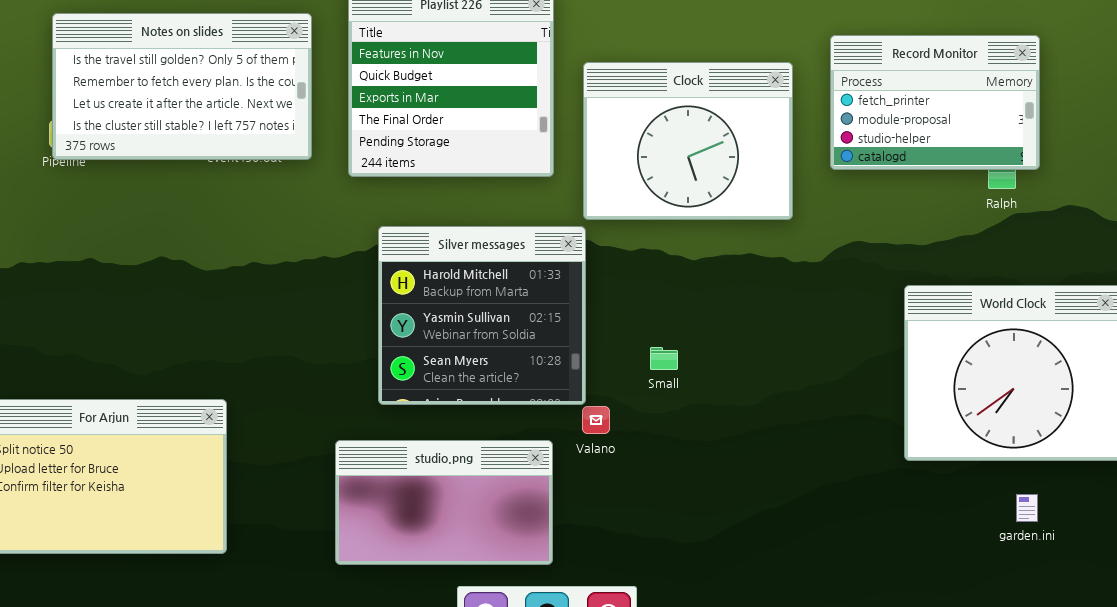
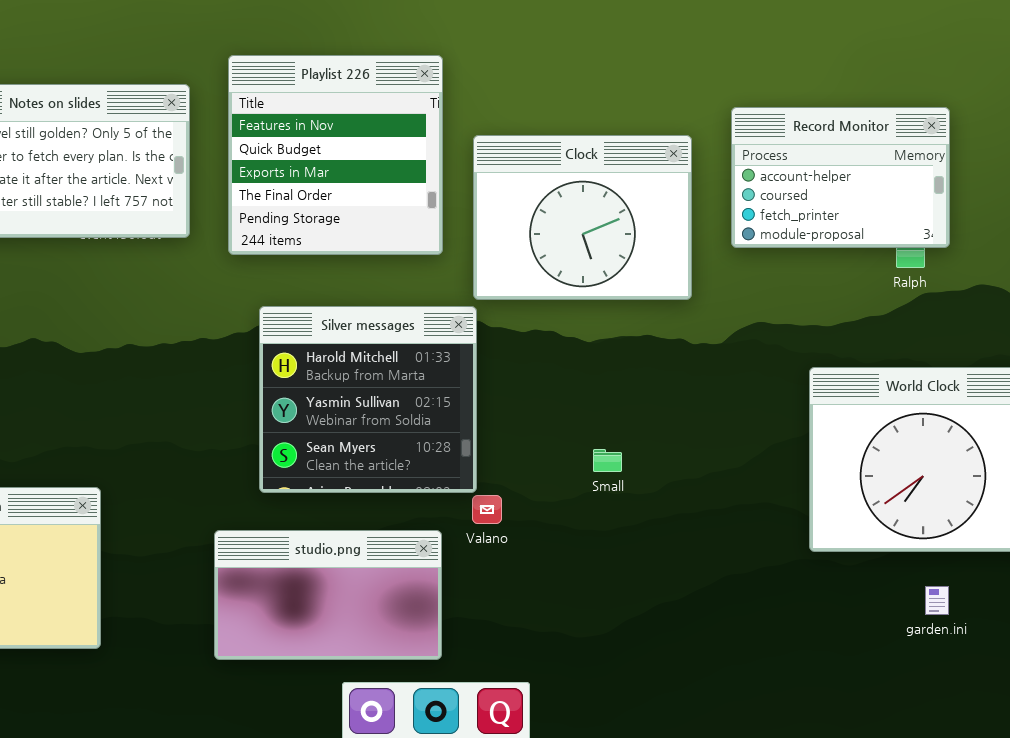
Record Monitor: [830,35,1040,170] -> [731,107,950,248], scrolled up 2 rows
Small: [650,347,678,370] -> [593,449,622,472], moved

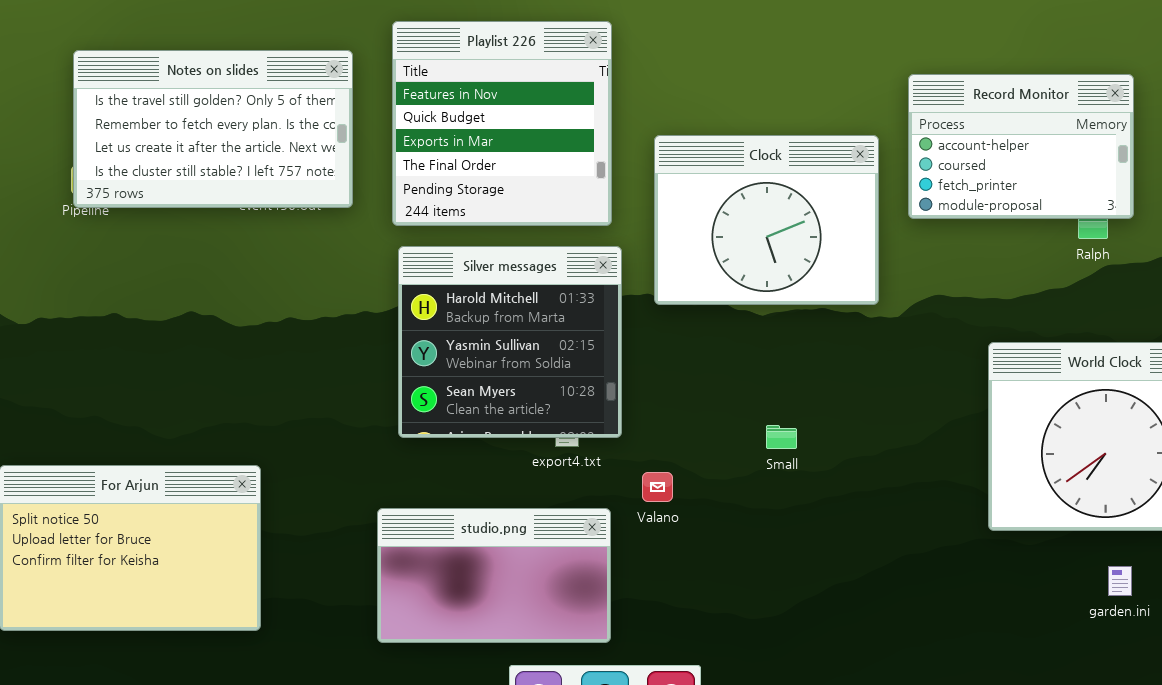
Clock: [473,135,692,300] -> [654,135,879,305], moved
Silver messages: [259,306,477,493] -> [398,246,622,438], moved

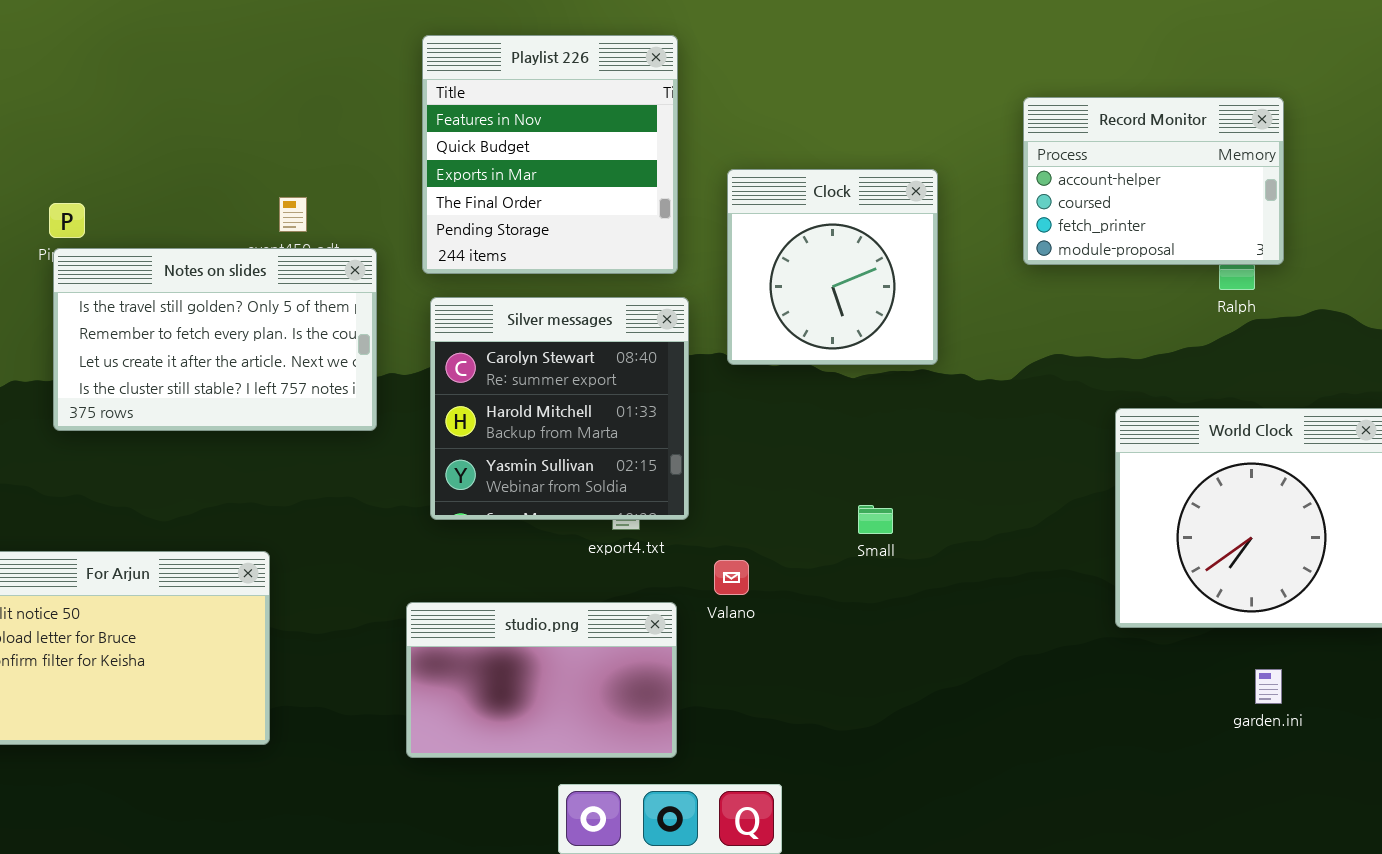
Notes on slides: [73,50,353,208] -> [53,248,377,431], moved
Clock: [654,135,879,305] -> [727,169,938,365], resized
Silver messages: [398,246,622,438] -> [430,297,689,520], scrolled up 1 row

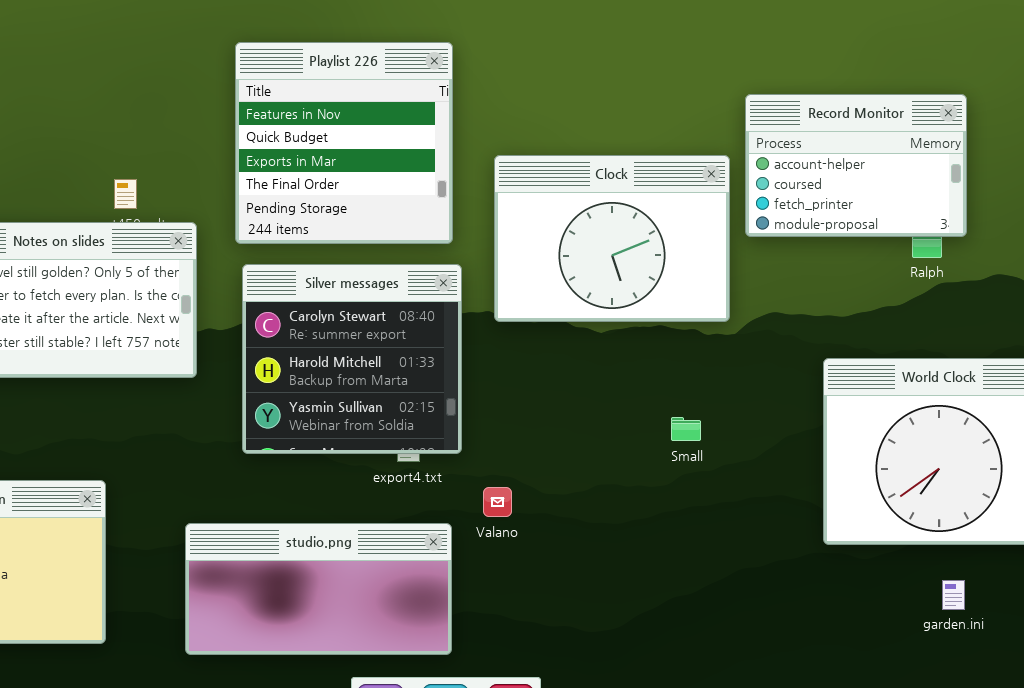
Clock: [727,169,938,365] -> [494,155,730,322], resized
Small: [858,505,893,534] -> [671,417,701,441], moved
studio.png: [406,602,677,758] -> [185,523,452,655], resized

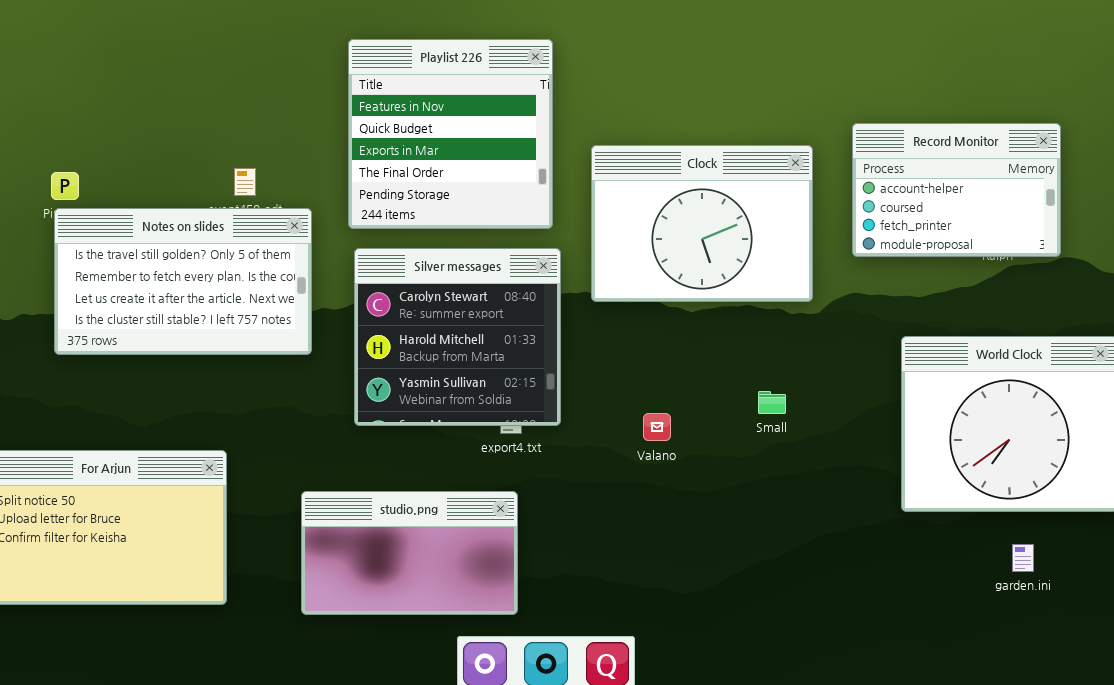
Record Monitor: [745,94,967,237] -> [852,123,1061,257], moved
Valano: [483,487,512,517] -> [643,413,671,441], moved
studio.png: [185,523,452,655] -> [301,491,518,615], resized

